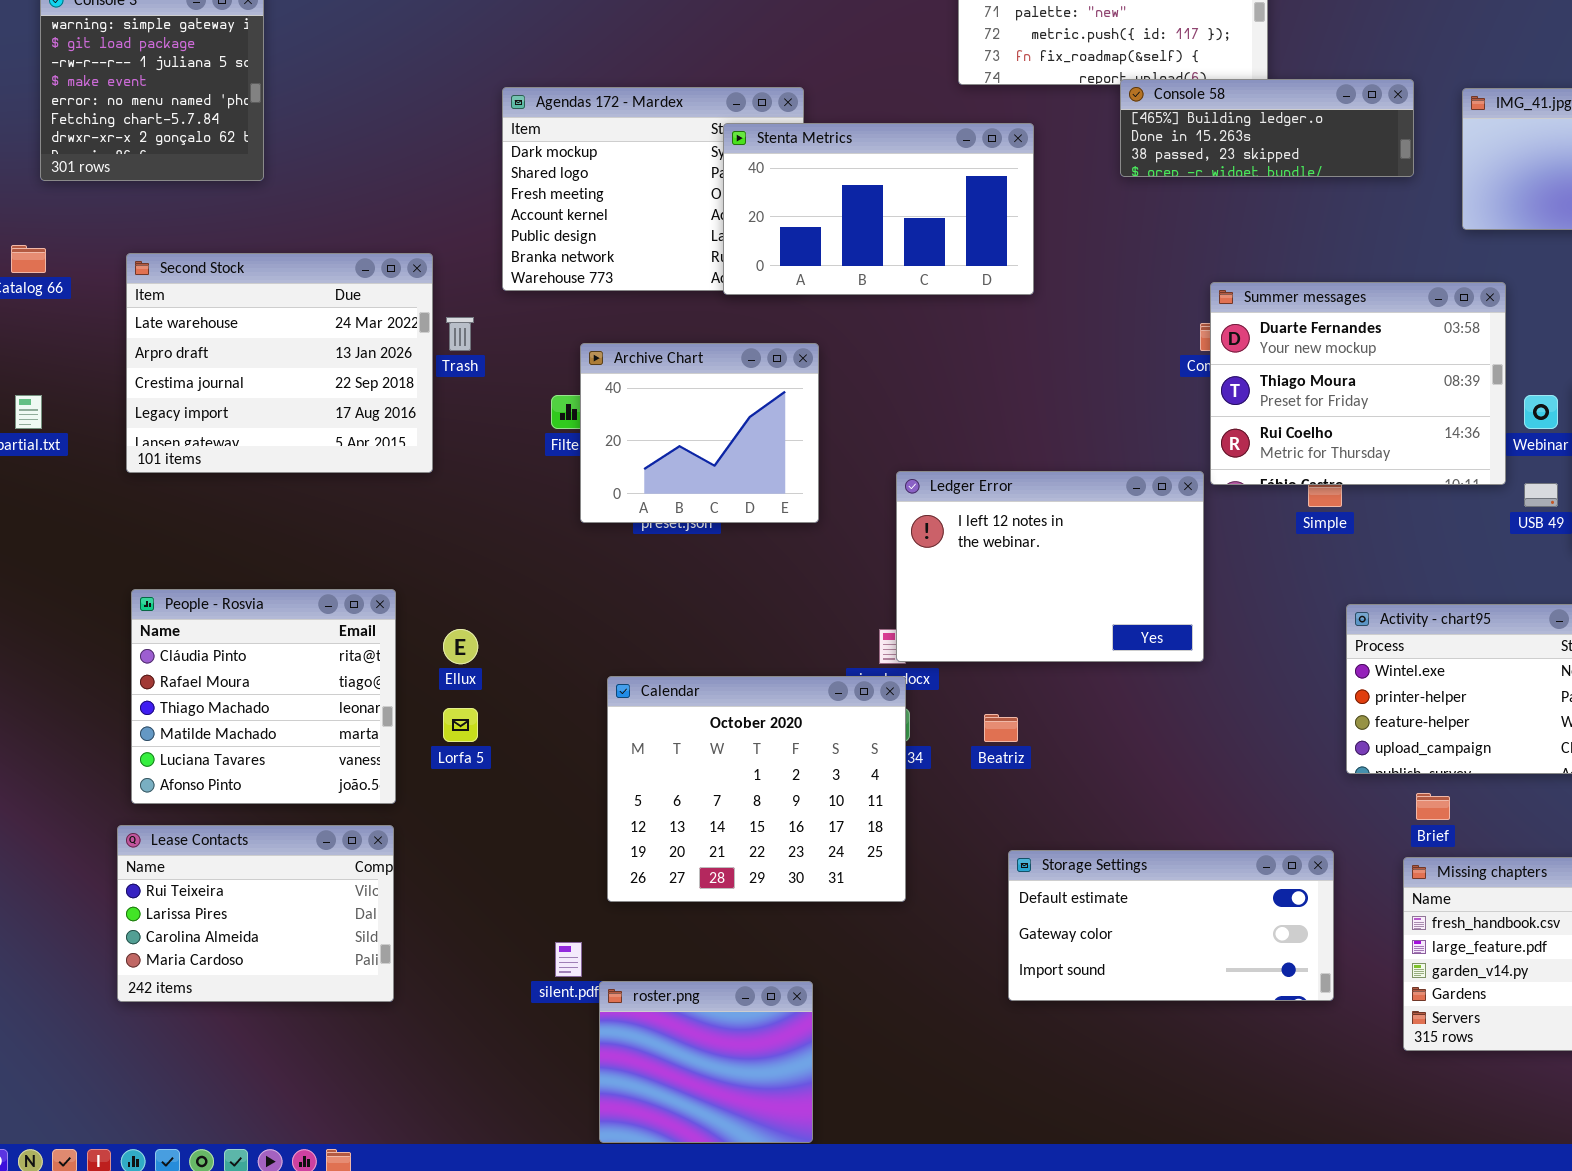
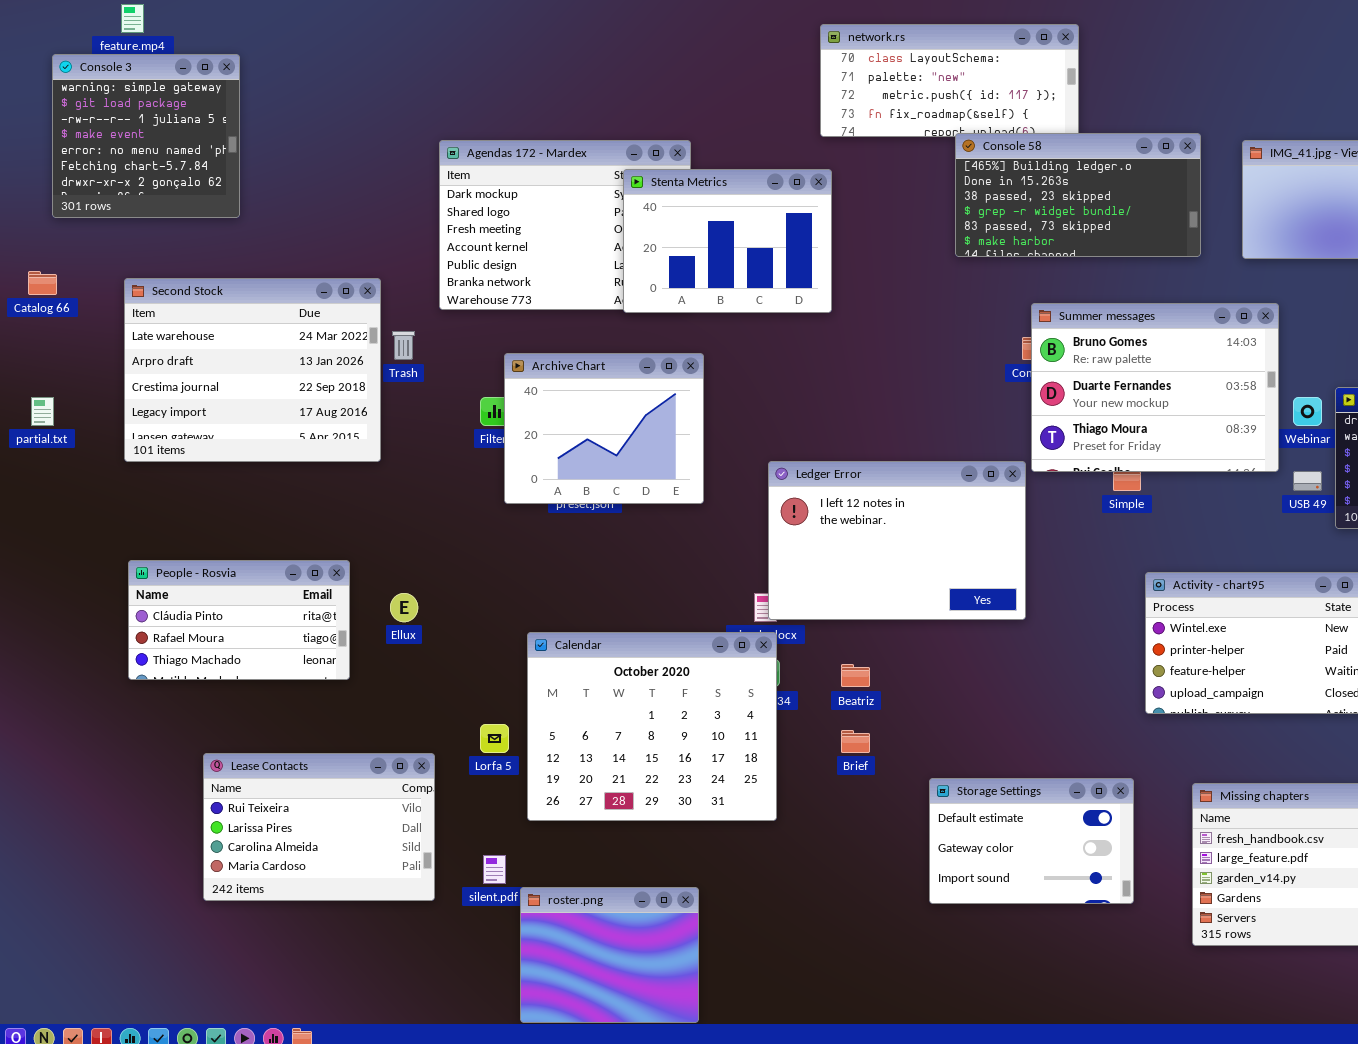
Console 58: [1120,79,1414,177] -> [955,133,1201,257], resized
Stenta Metrics: [723,123,1034,295] -> [623,169,832,313], resized
Summer messages: [1210,282,1506,485] -> [1031,303,1279,472], scrolled up 1 row
People - Rosvia: [131,589,396,804] -> [128,560,350,680], resized
Lorfa 5: [443,708,478,742] -> [480,724,509,753], moved
Brief: [1416,793,1450,820] -> [841,730,870,753], moved
Lease Contacts: [117,825,394,1002] -> [203,753,435,901], moved
Storage Settings: [1008,850,1334,1001] -> [929,778,1134,904], resized

